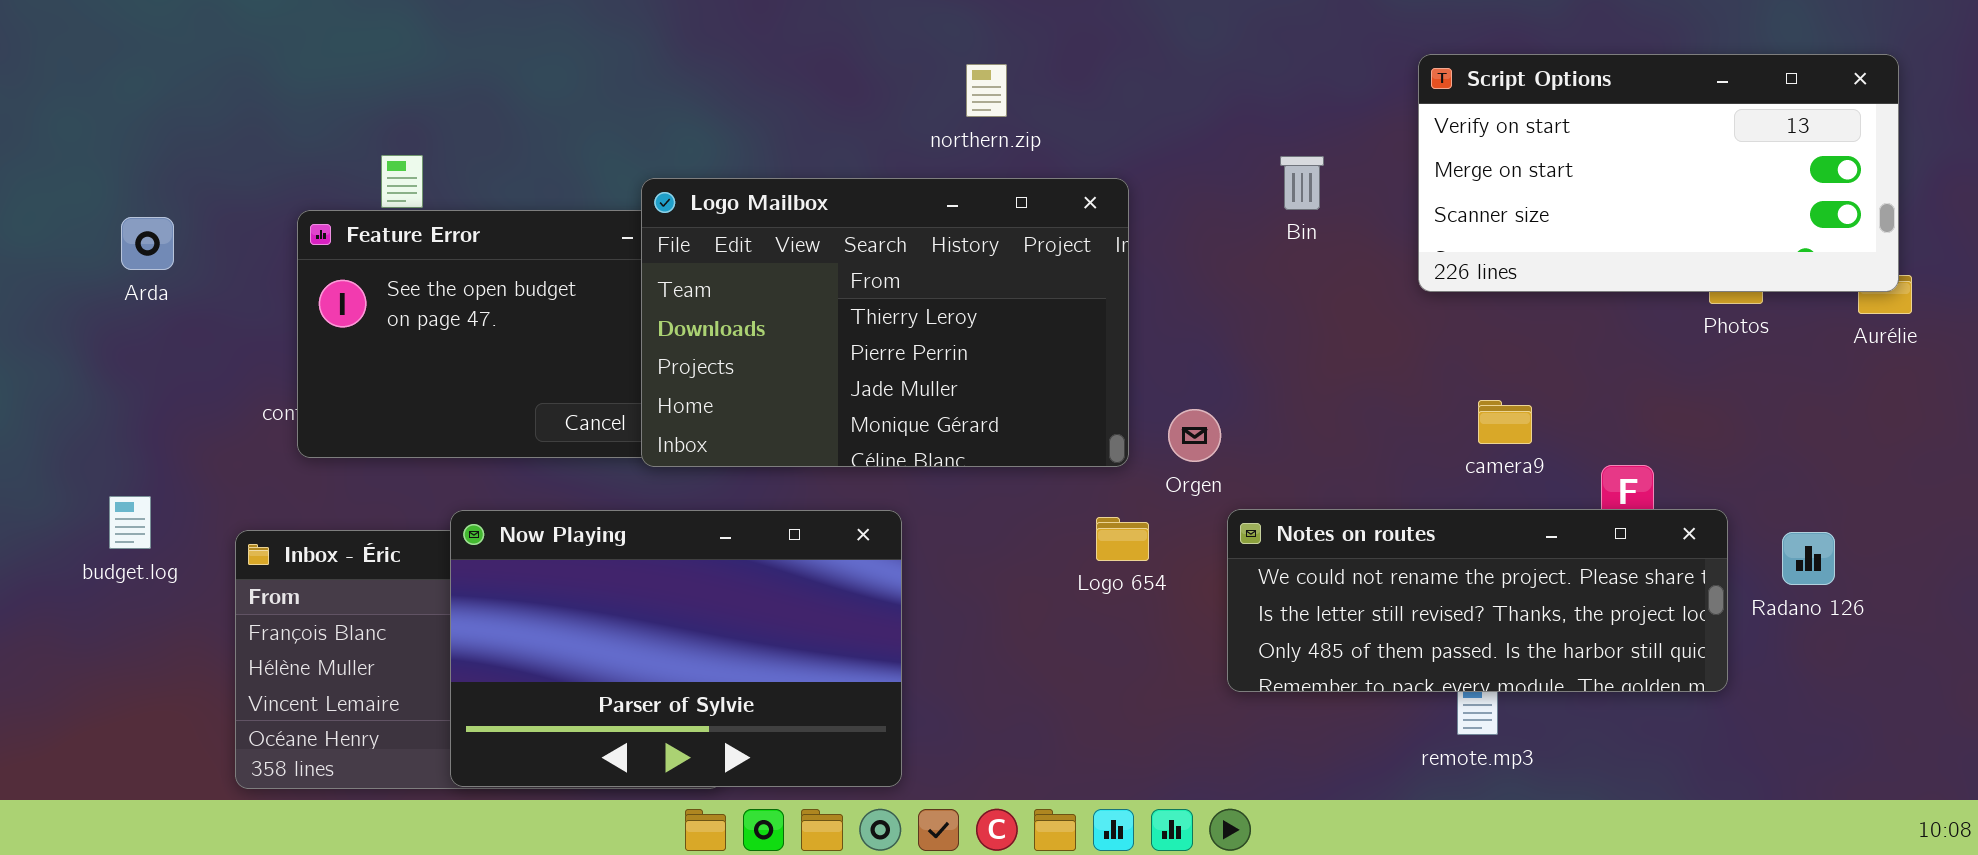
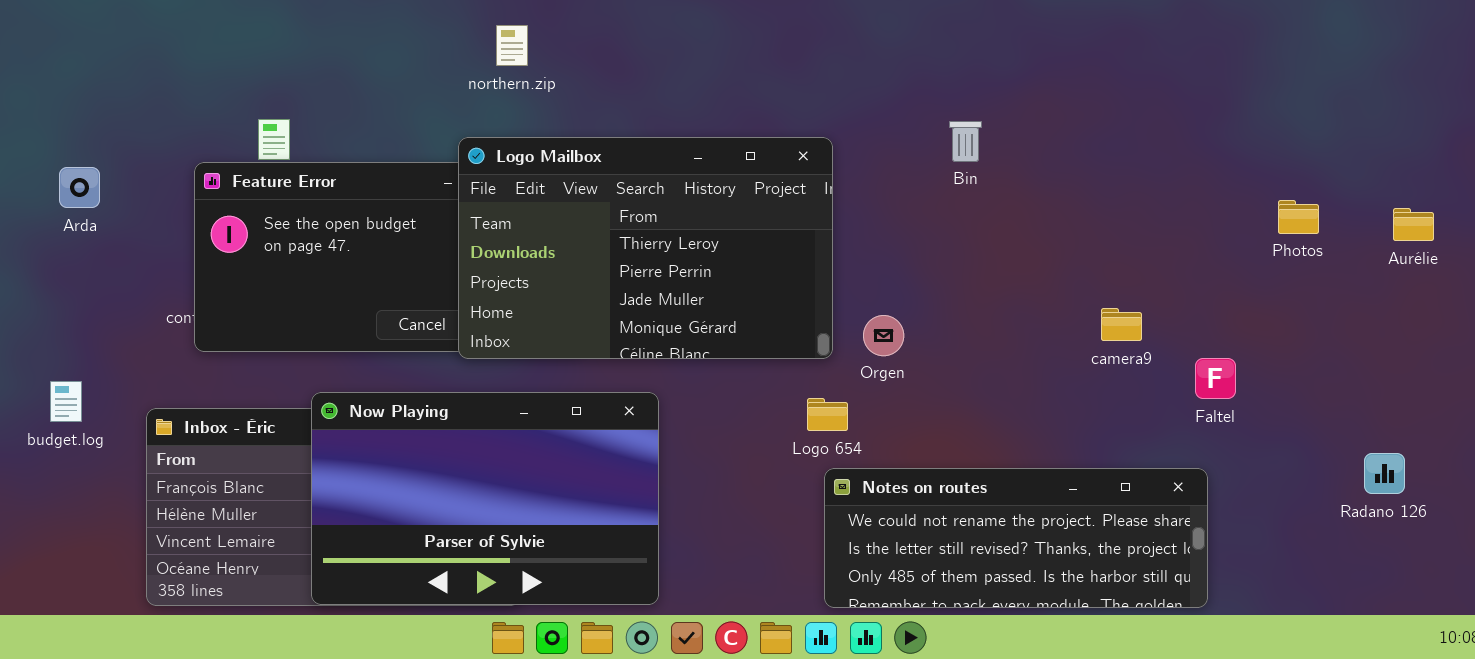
Script Options: [1418,54,1899,292] -> none, closed
northern.zip: [966,64,1007,117] -> [496,25,528,66], moved
Notes on routes: [1227,509,1728,692] -> [824,468,1208,608], moved
Radano 126: [1782,532,1835,585] -> [1364,453,1405,494], moved

